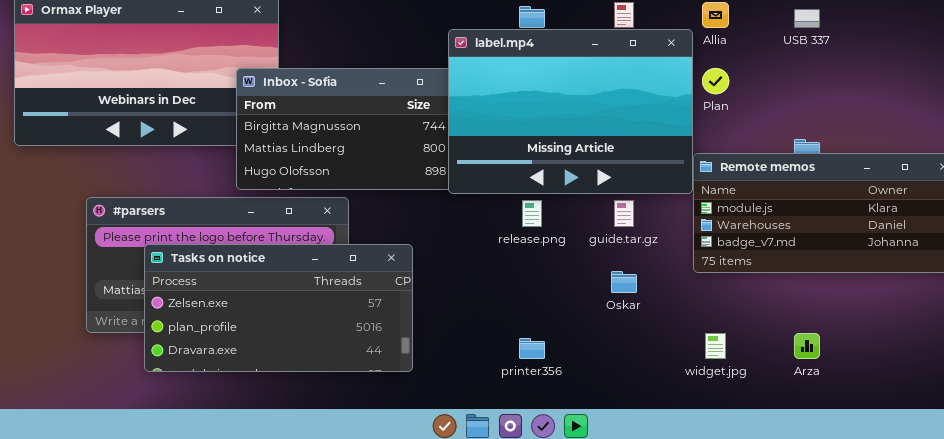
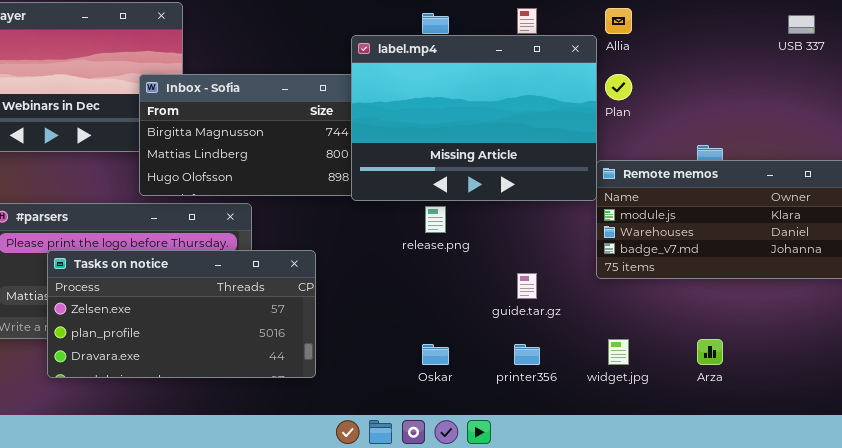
USB 337: [794,9,820,28] -> [788,15,815,34], moved
guide.tar.gz: [614,200,634,227] -> [517,273,537,299], moved
Oskar: [611,271,637,293] -> [422,344,449,365], moved
printer356: [519,338,545,359] -> [514,344,540,365], moved

